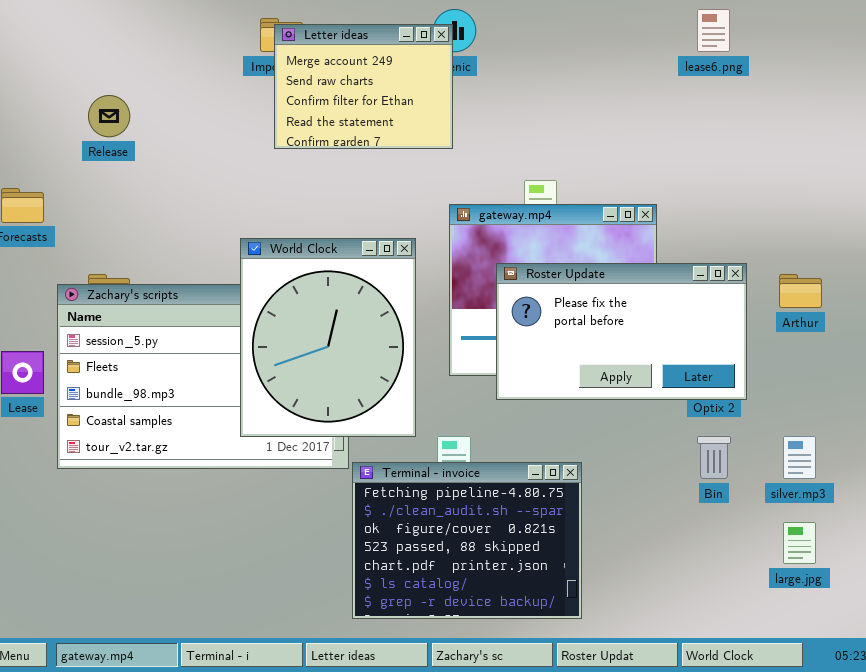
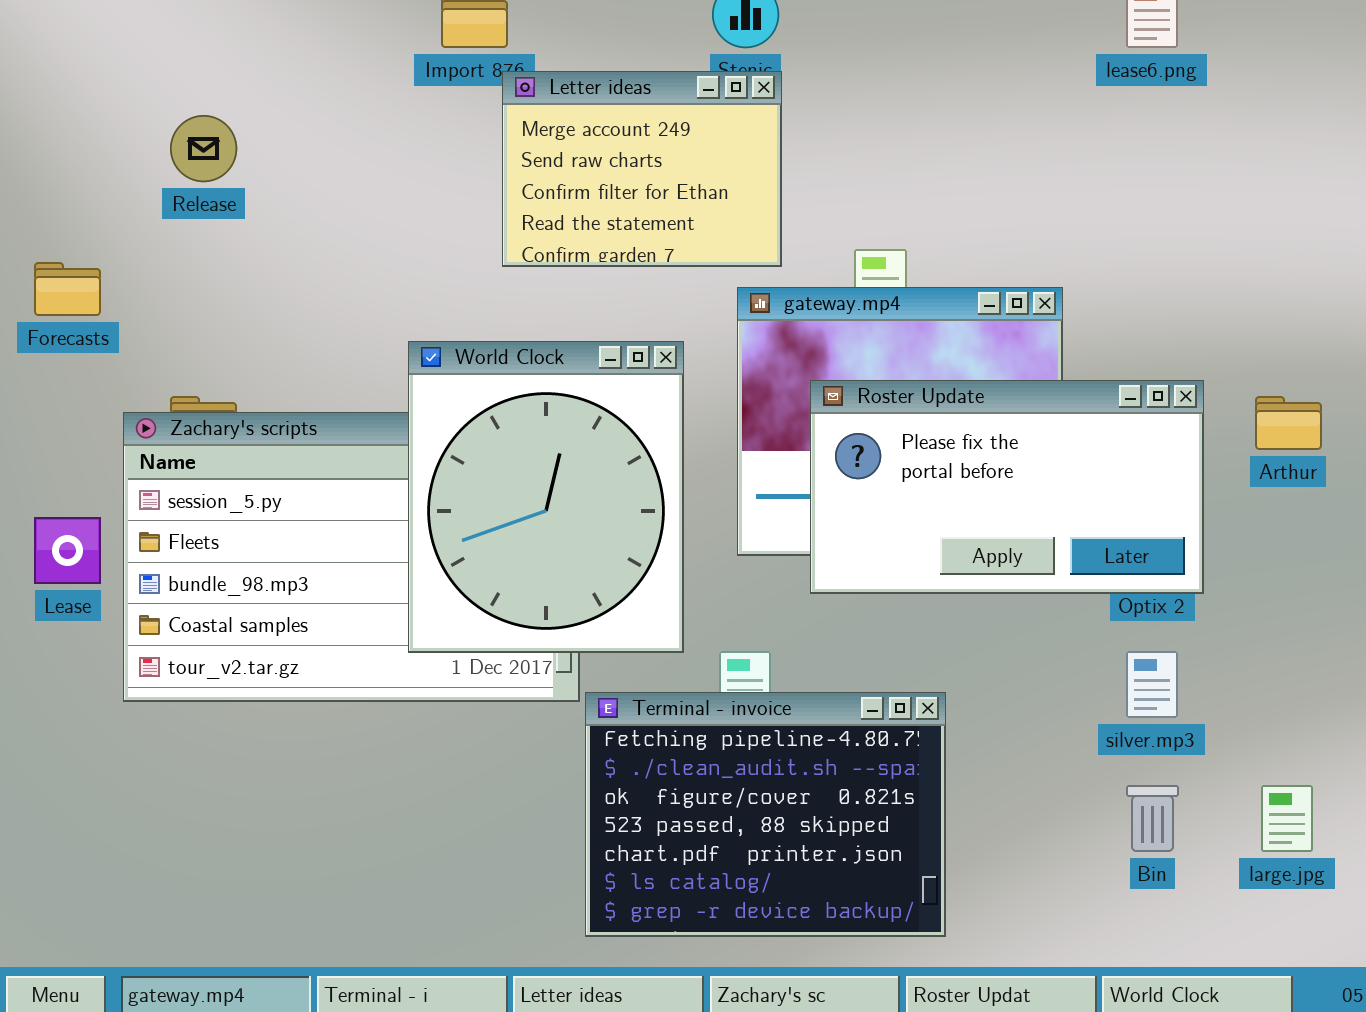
Letter ideas: [274,24,453,149] -> [502,71,782,267], moved
Bin: [697,436,731,479] -> [1126,785,1179,852], moved
silver.mp3: [783,436,816,479] -> [1126,651,1178,718], moved

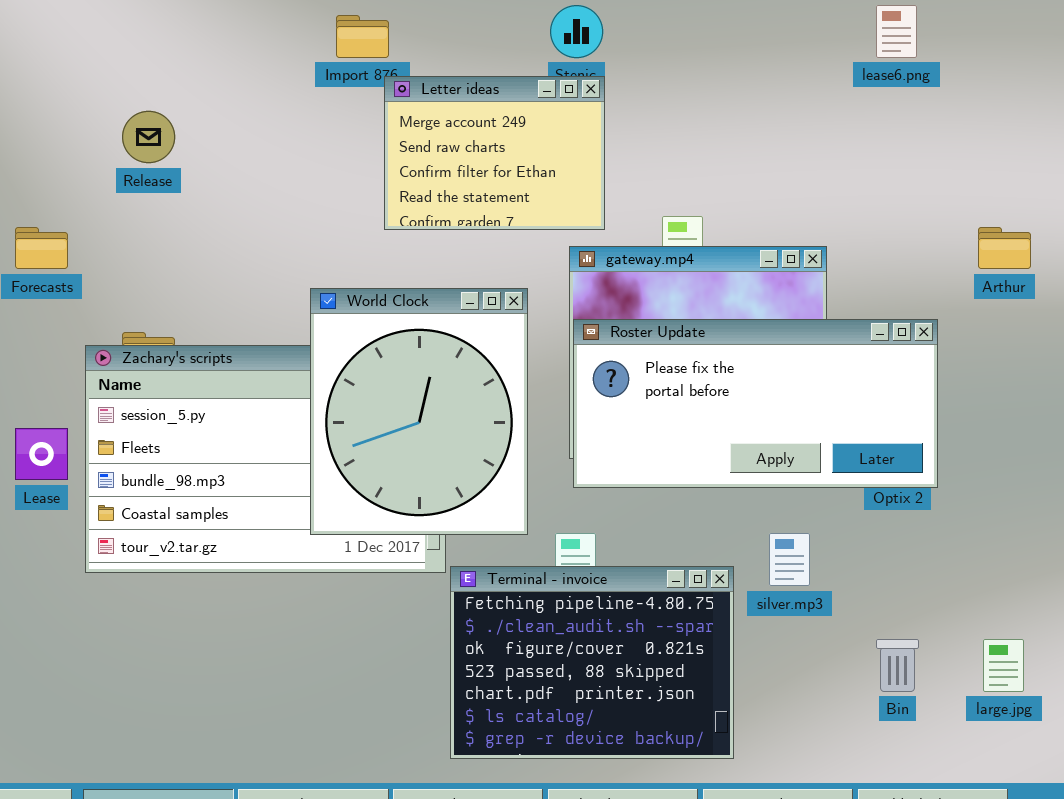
Roster Update: [810,380,1204,594] -> [573,319,938,488], resized
Arthur: [1255,396,1322,450] -> [978,227,1031,269], moved
silver.mp3: [1126,651,1178,718] -> [769,533,810,586], moved

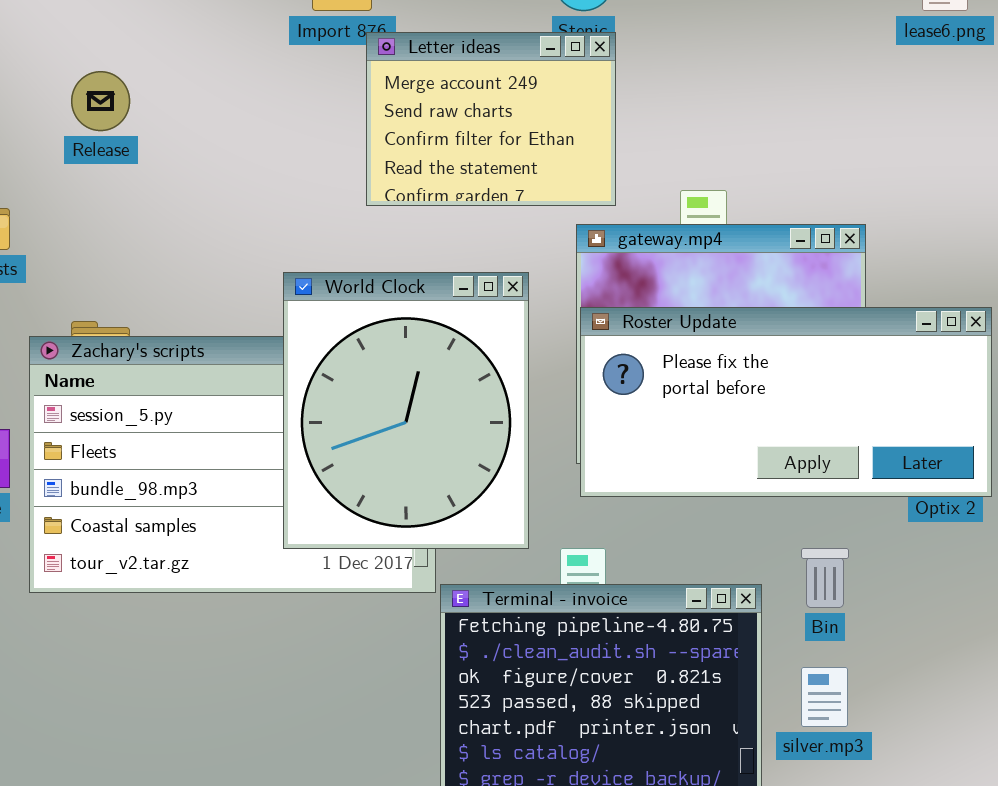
silver.mp3: [769,533,810,586] -> [801,667,848,727], moved
Bin: [876,639,919,692] -> [801,548,849,608], moved

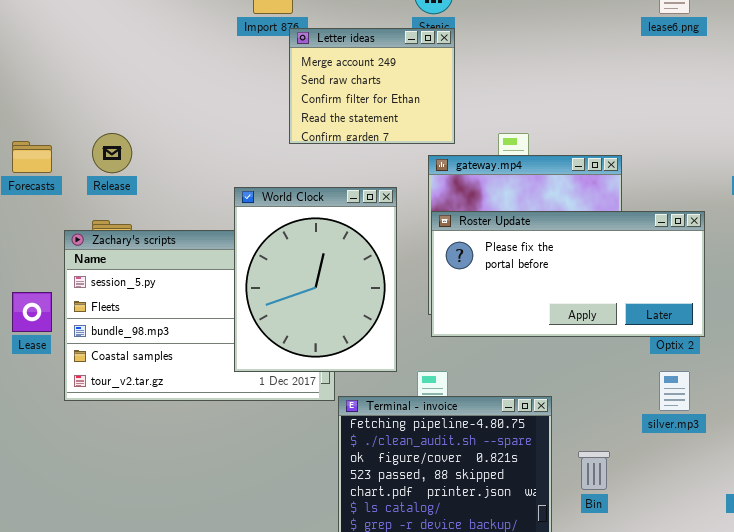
Release: [71,71,130,131] -> [92,133,132,173], moved
Bin: [801,548,849,608] -> [578,451,610,490], moved
silver.mp3: [801,667,848,727] -> [659,371,690,411], moved

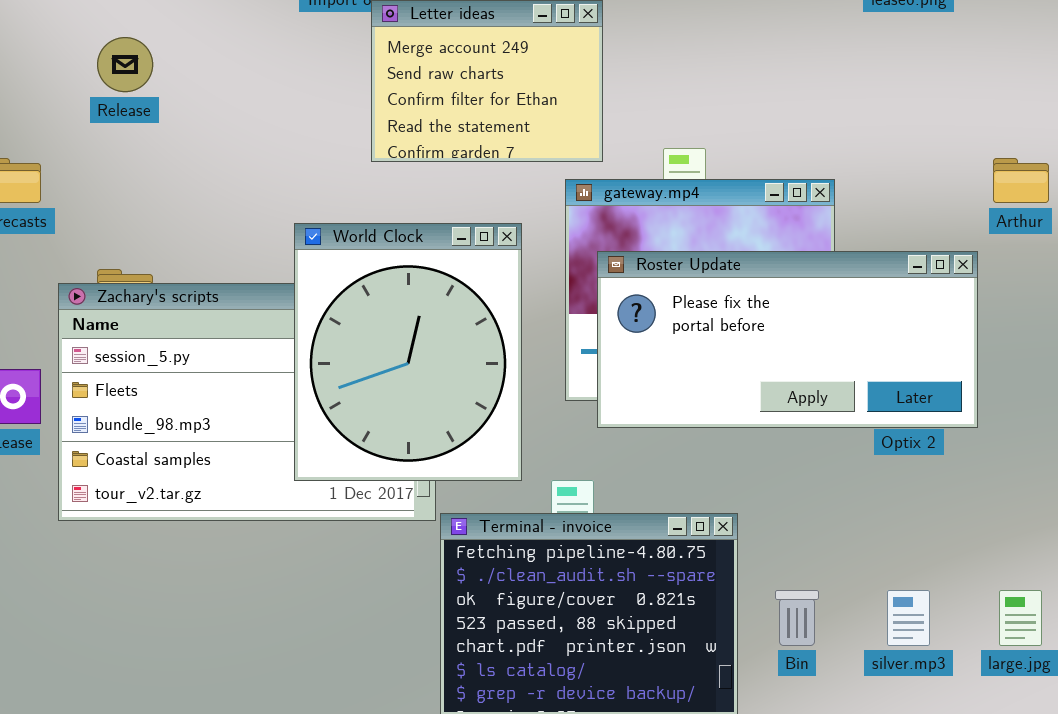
Release: [92,133,132,173] -> [97,37,153,92], moved
Roster Update: [431,211,705,337] -> [597,251,978,428], moved
silver.mp3: [659,371,690,411] -> [887,590,930,646], moved

